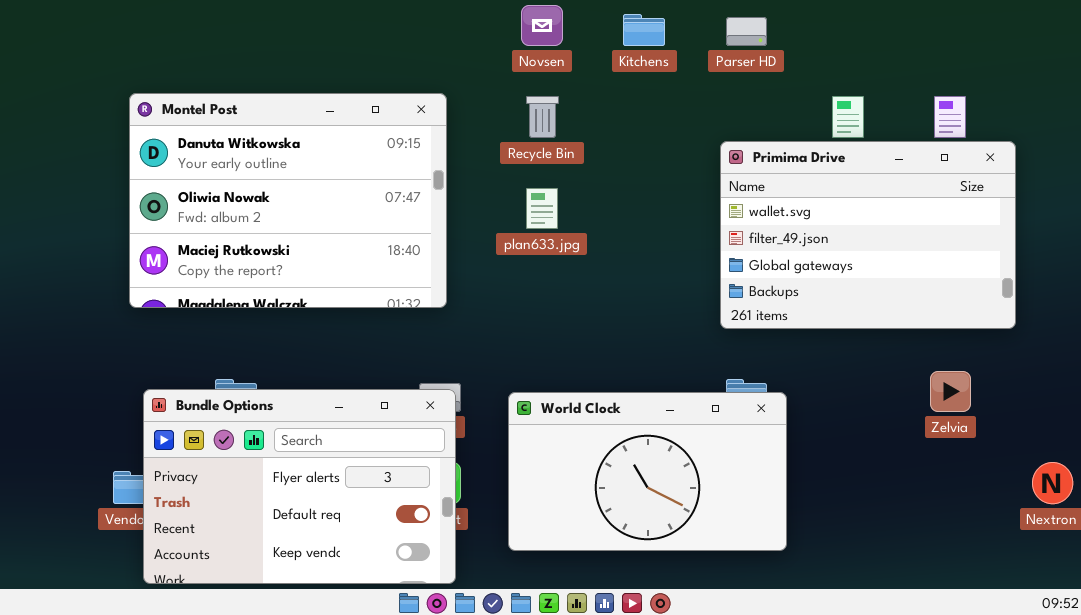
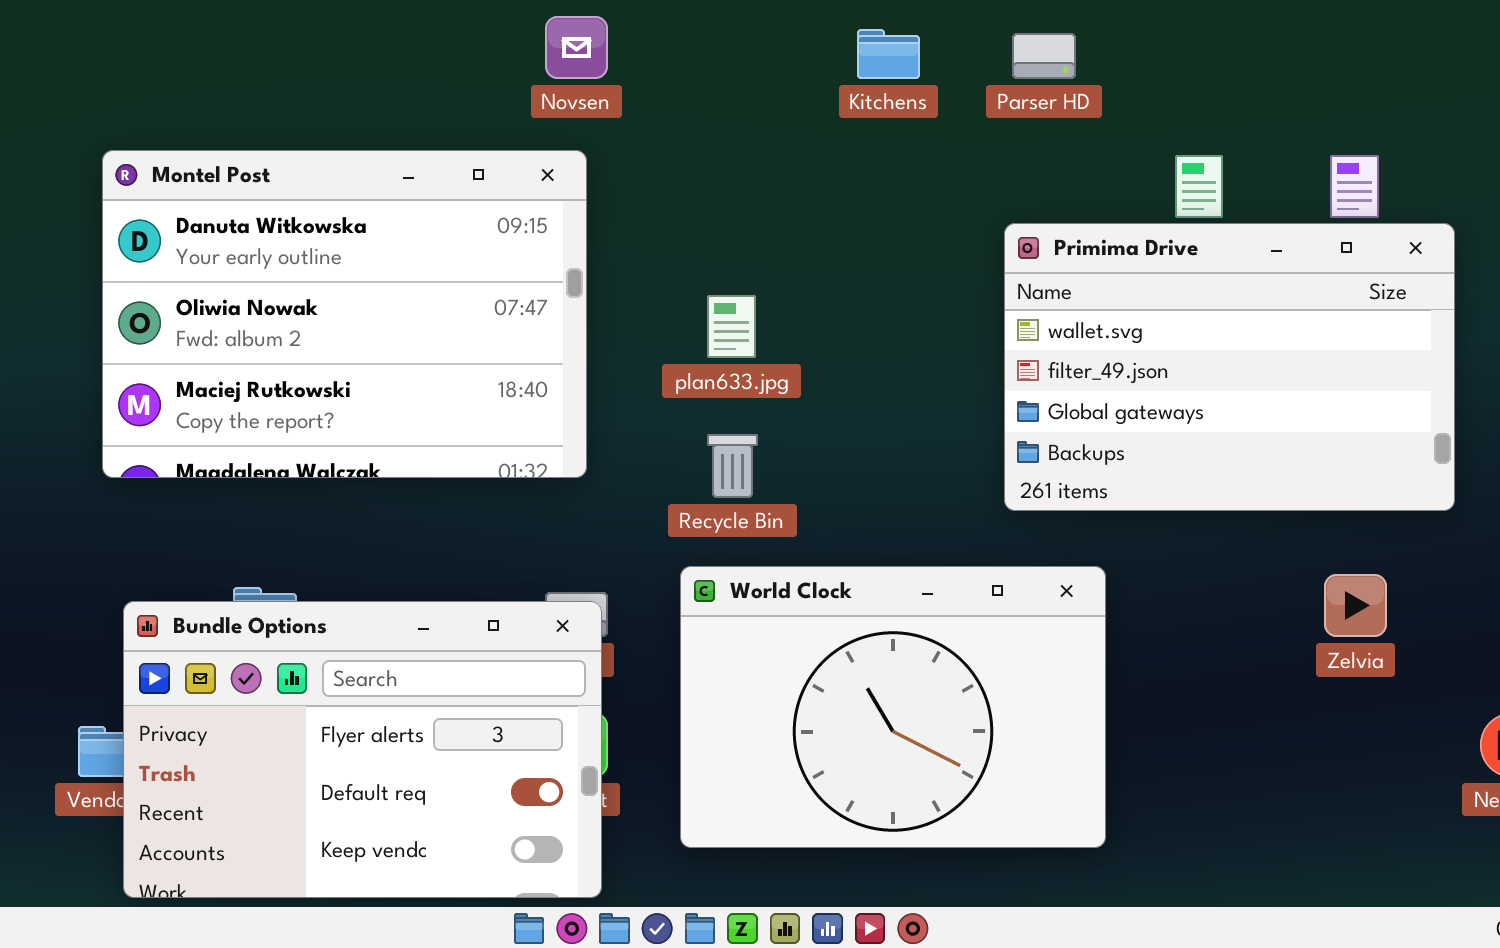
Novsen: [521,5,563,46] -> [545,16,608,79], moved
Recycle Bin: [526,96,559,138] -> [707,434,758,498], moved
World Clock: [508,392,787,551] -> [680,566,1106,848], resized

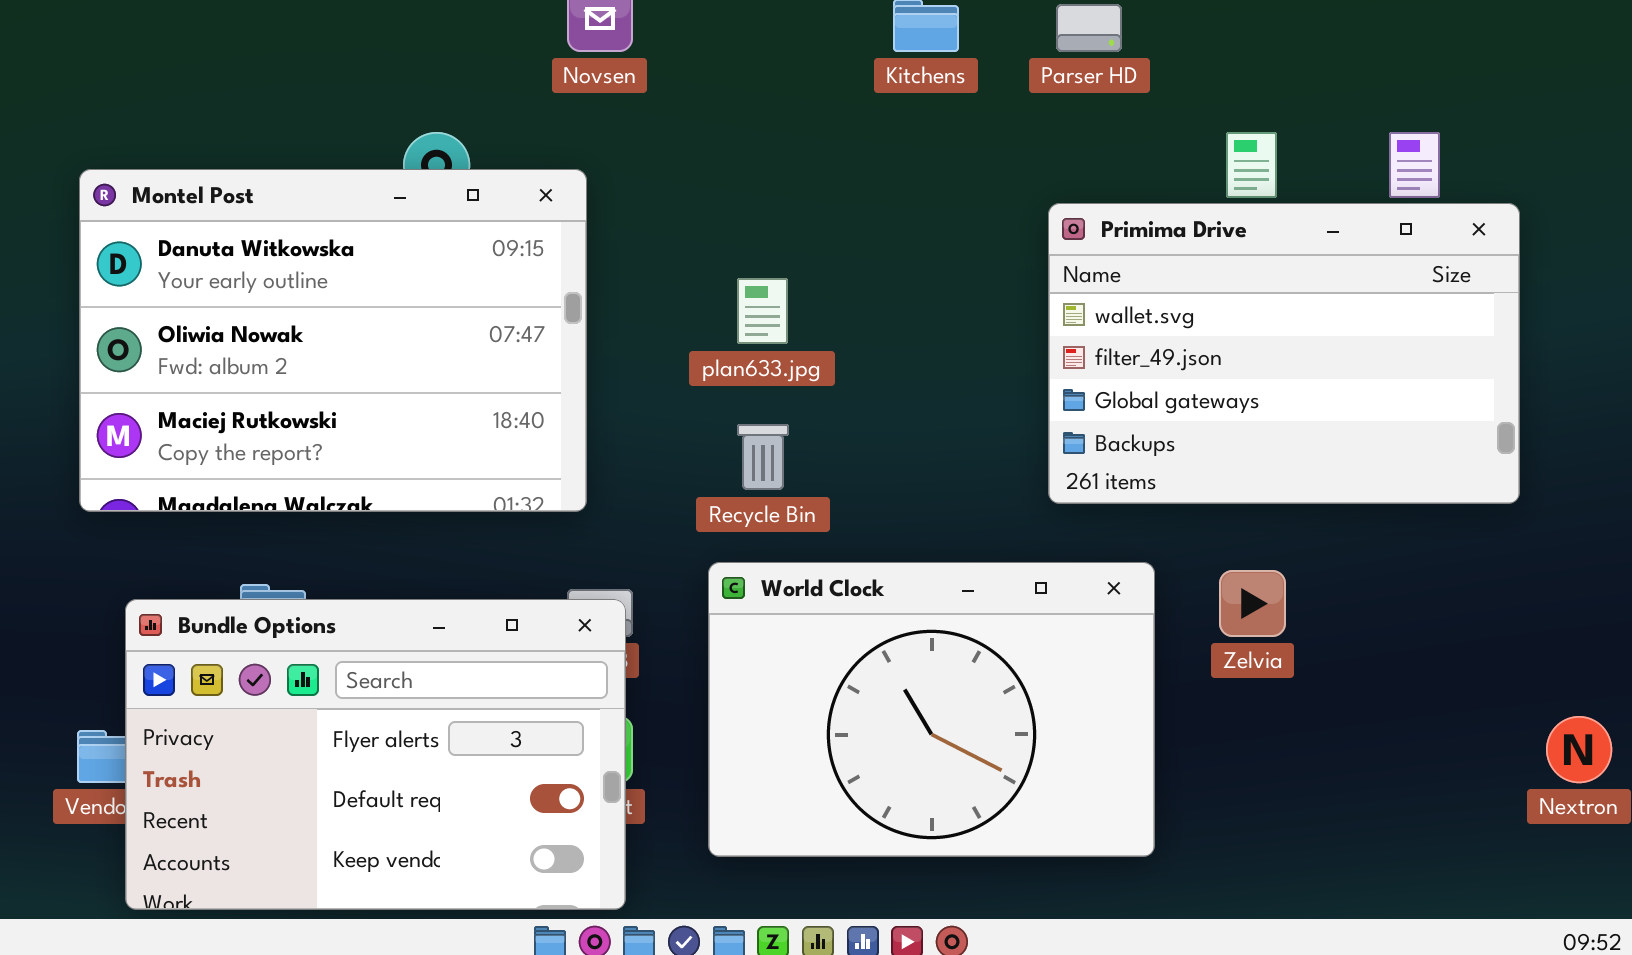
Montel Post: [102,150,587,478] -> [79,169,587,512], moved
Zelvia: [1324,574,1387,637] -> [1219,570,1286,637], moved

